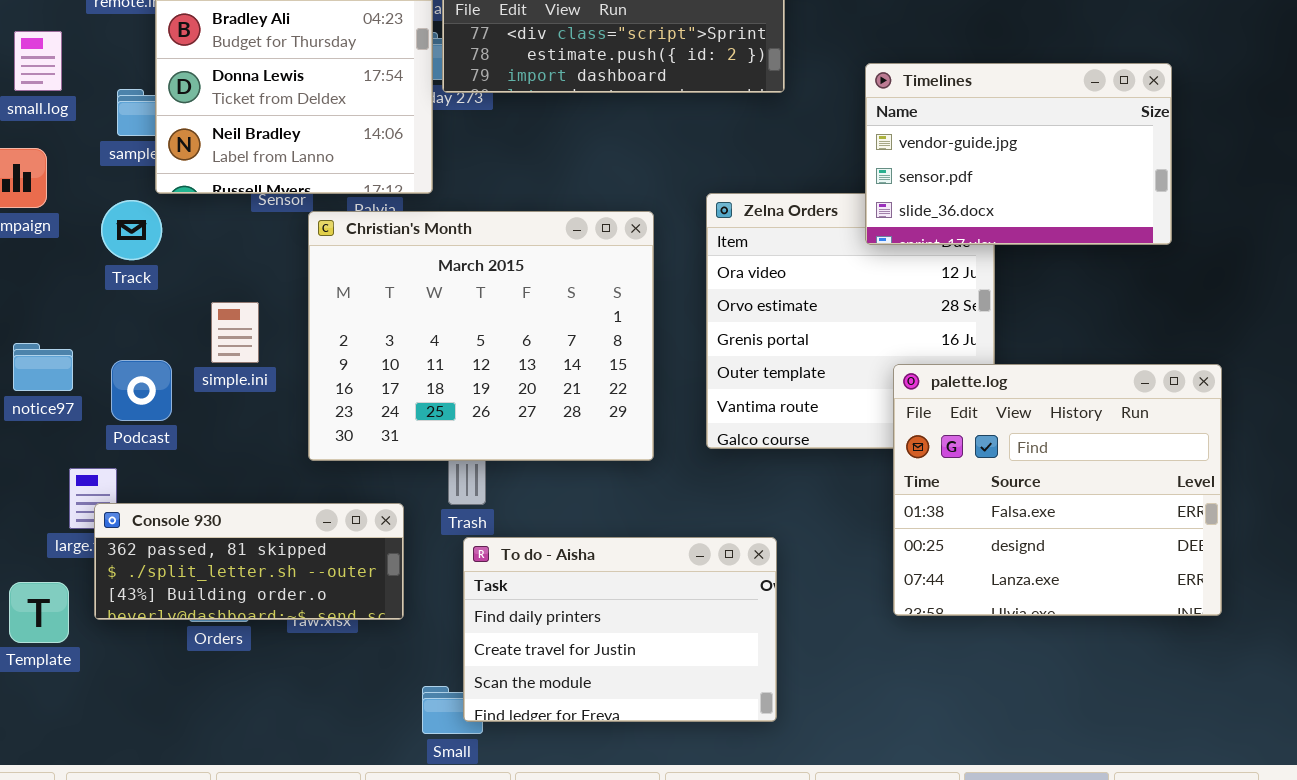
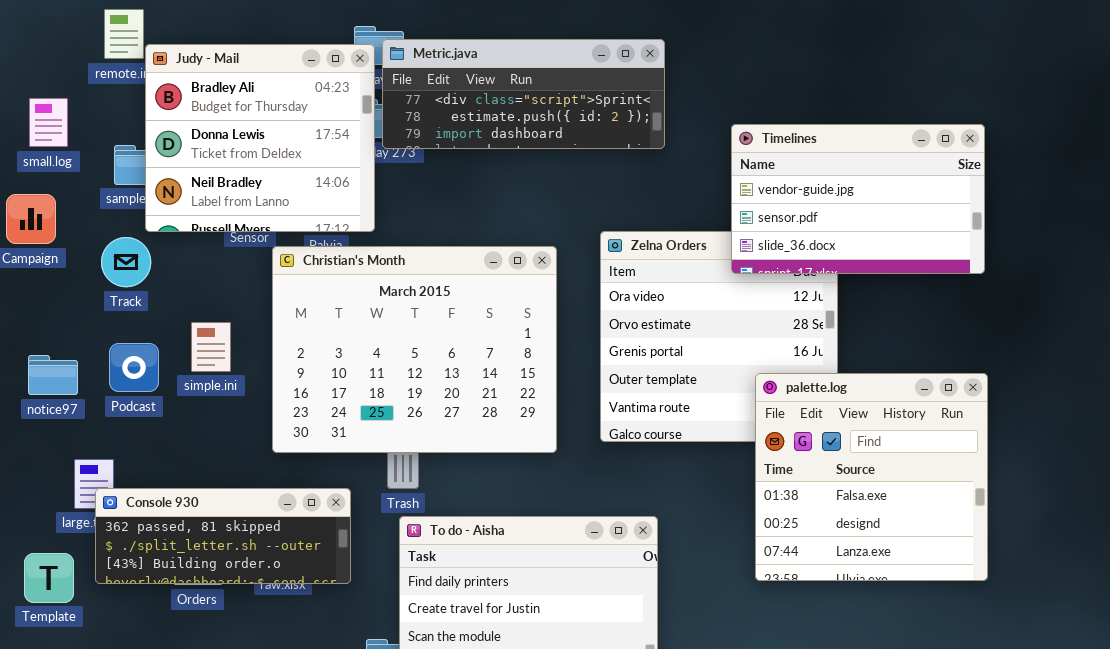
Podcast: [111,360,172,421] -> [109,343,159,392], moved
palette.log: [893,364,1222,616] -> [755,373,988,581], resized

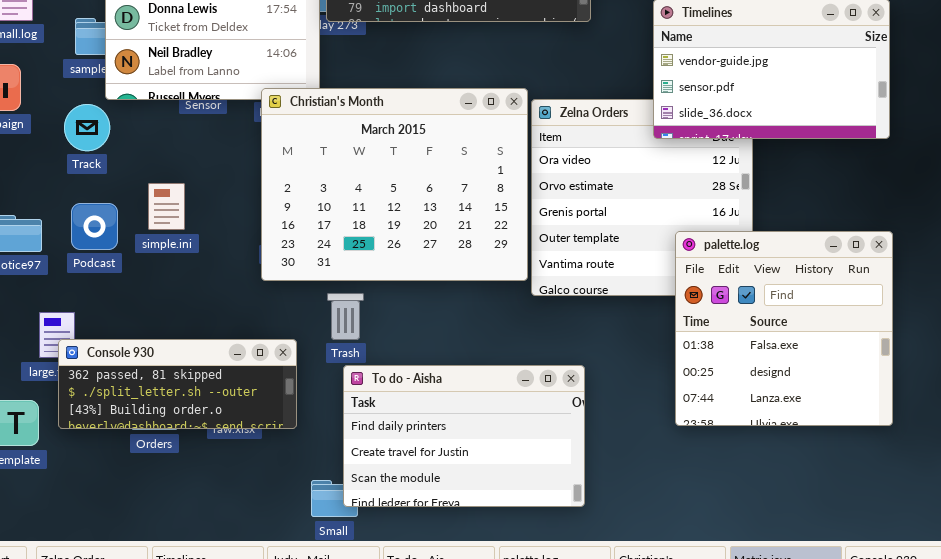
Christian's Month: [272,246,557,453] -> [261,88,528,281], moved

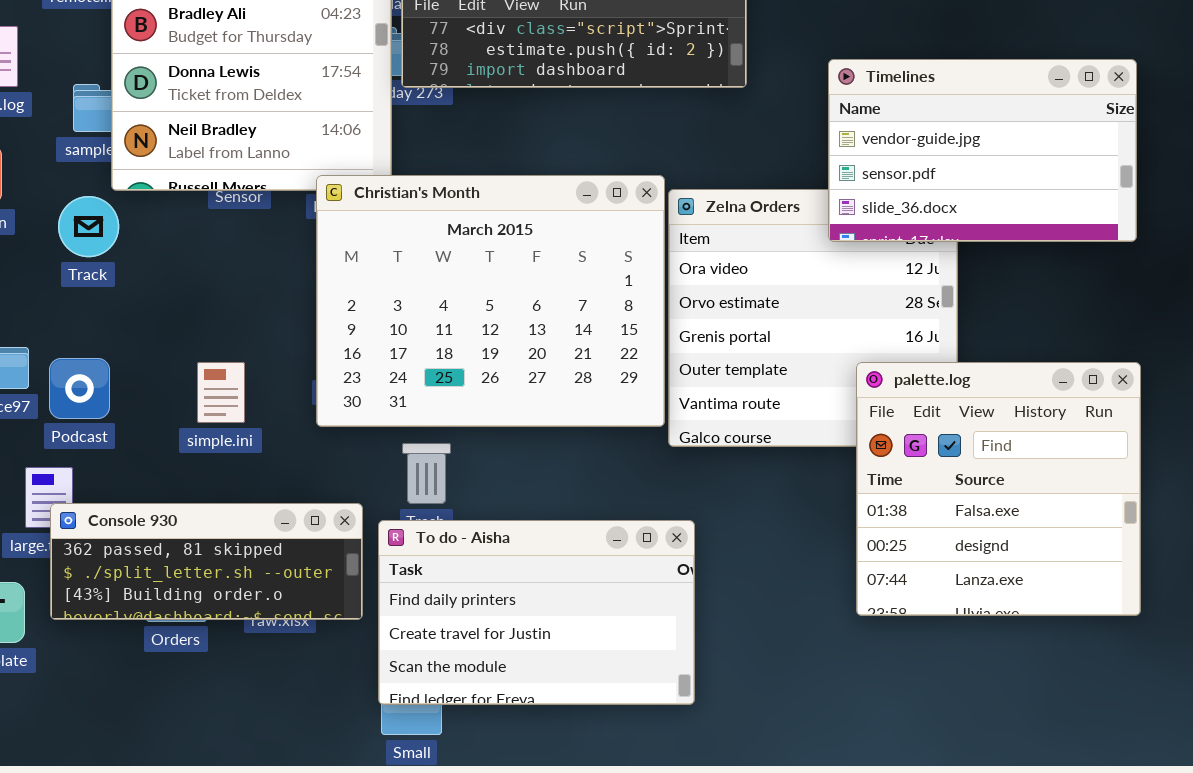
simple.ini: [148,183,185,230] -> [197,362,245,423], moved
Podcast: [71,203,118,250] -> [49,358,110,419], moved
To do - Aisha: [343,365,585,507] -> [378,520,695,705], moved

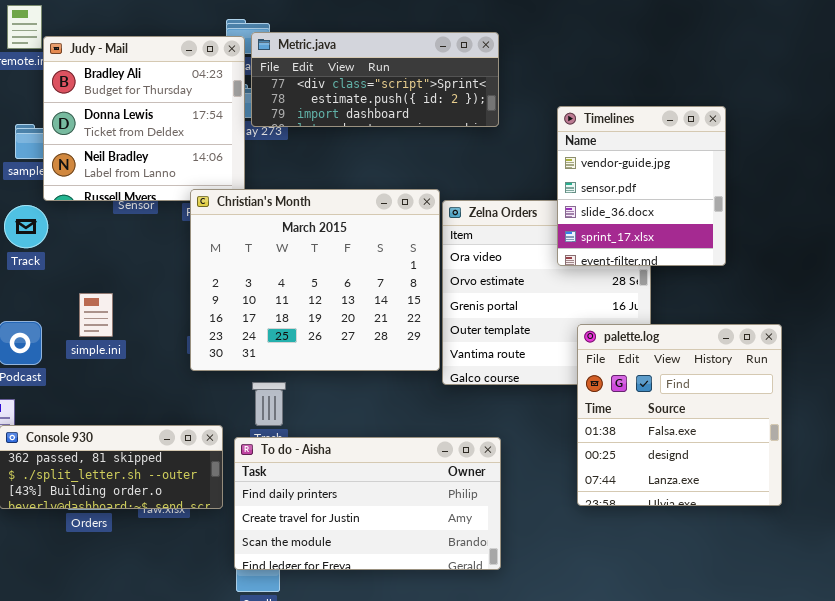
Timelines: [828,59,1137,242] -> [557,106,726,266], resized
simple.ini: [197,362,245,423] -> [79,293,113,337], moved
To do - Aisha: [378,520,695,705] -> [234,437,501,570], resized

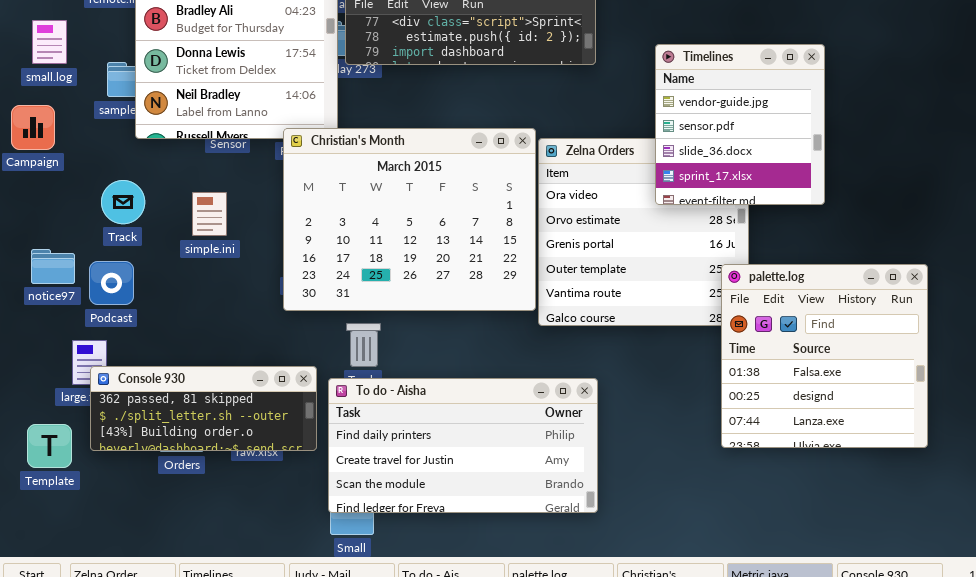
Track: [4,205,48,248] -> [101,180,145,224], moved
simple.ini: [79,293,113,337] -> [192,192,227,236], moved
palette.log: [577,324,782,506] -> [721,264,928,448], moved

